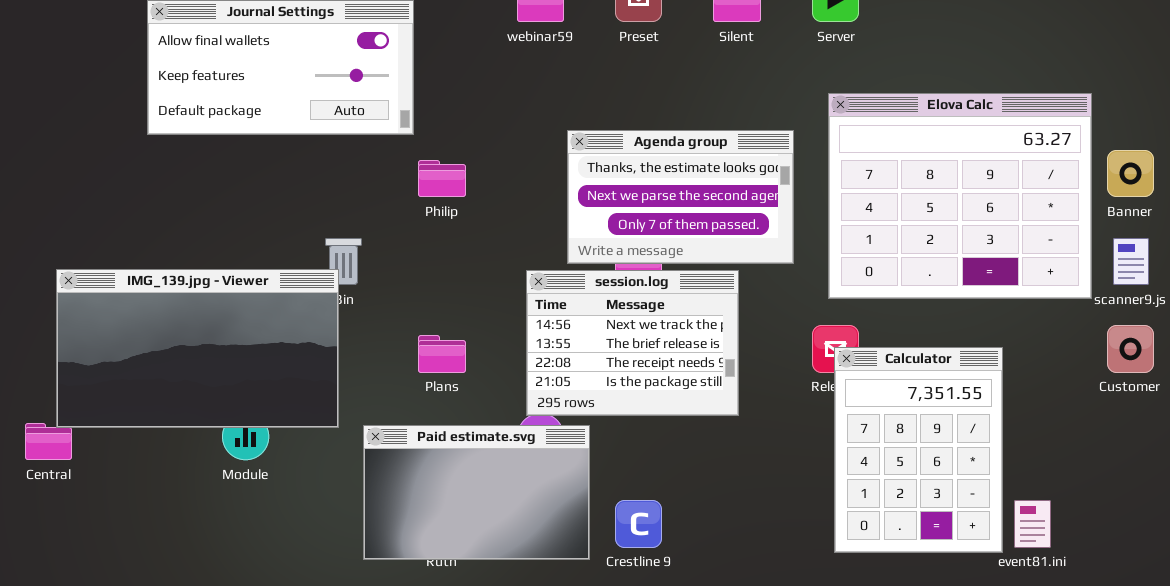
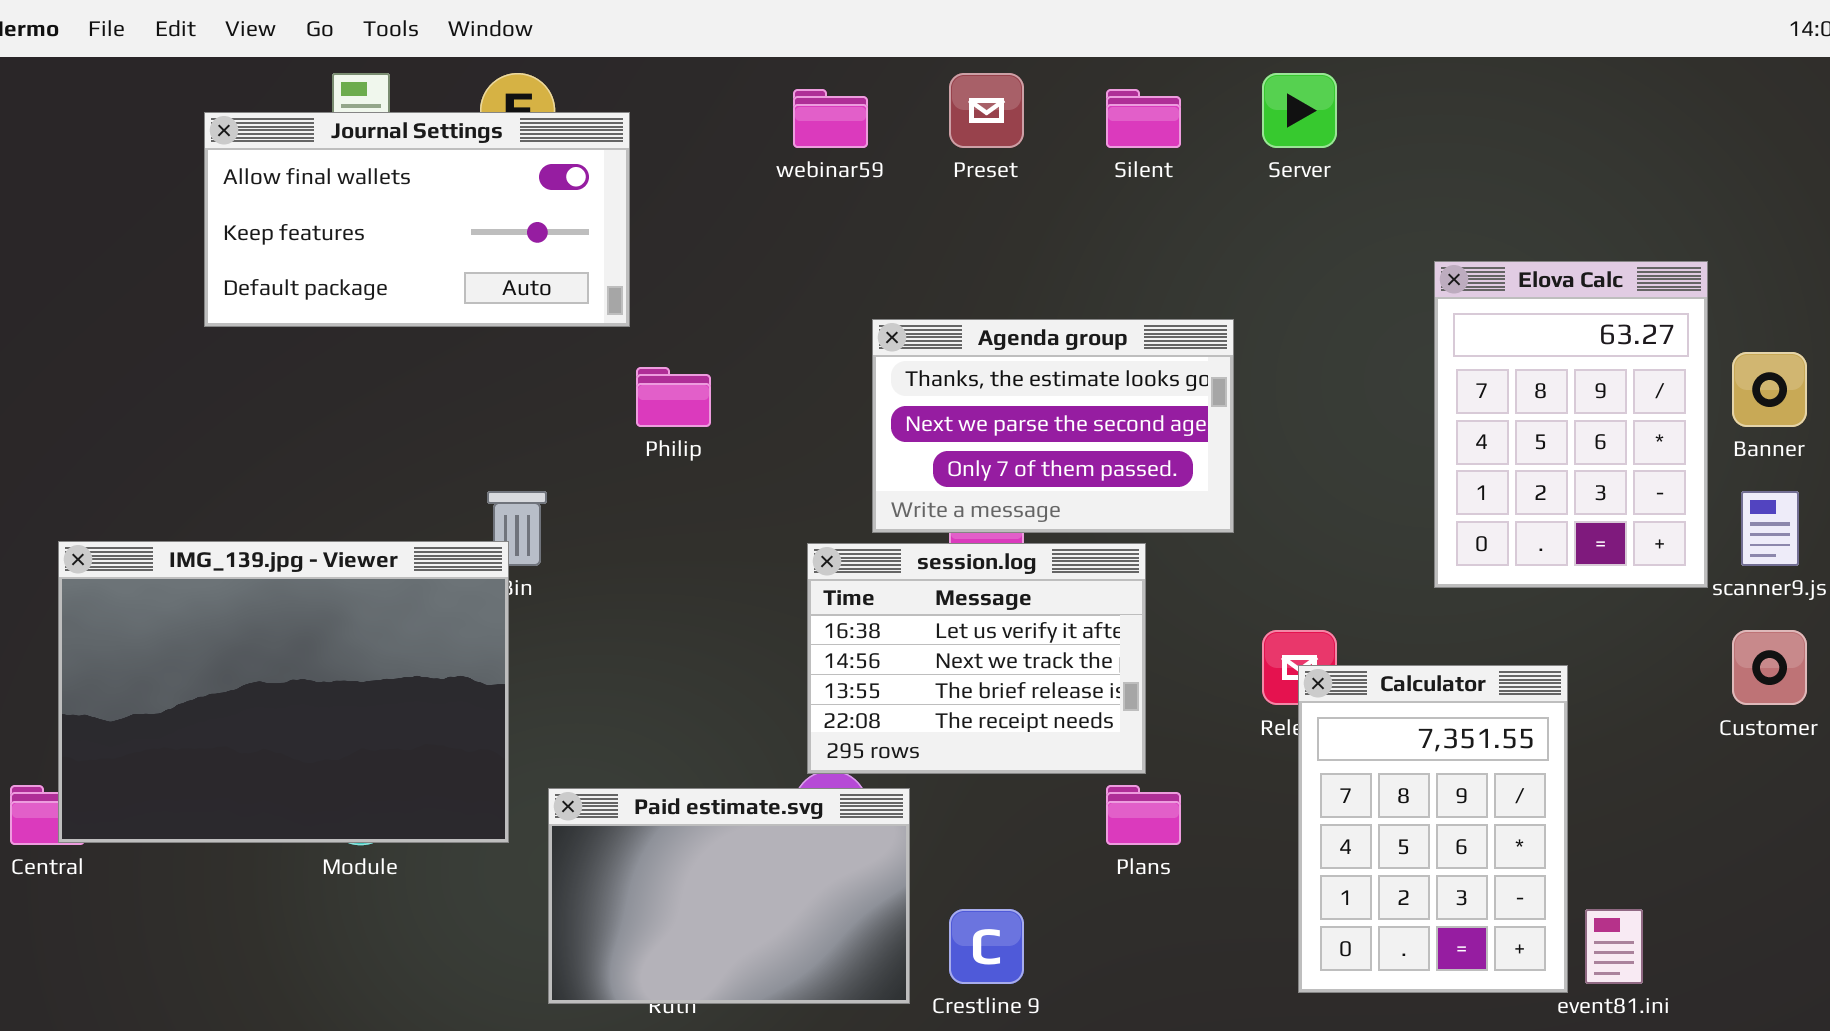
Elova Calc: [828,93,1092,299] -> [1434,261,1708,588], resized
IMG_139.jpg - Viewer: [56,269,339,428] -> [58,541,509,843], resized
session.log: [526,270,739,416] -> [807,543,1146,774], scrolled up 1 row
Plans: [418,335,466,373] -> [1106,785,1181,845], moved

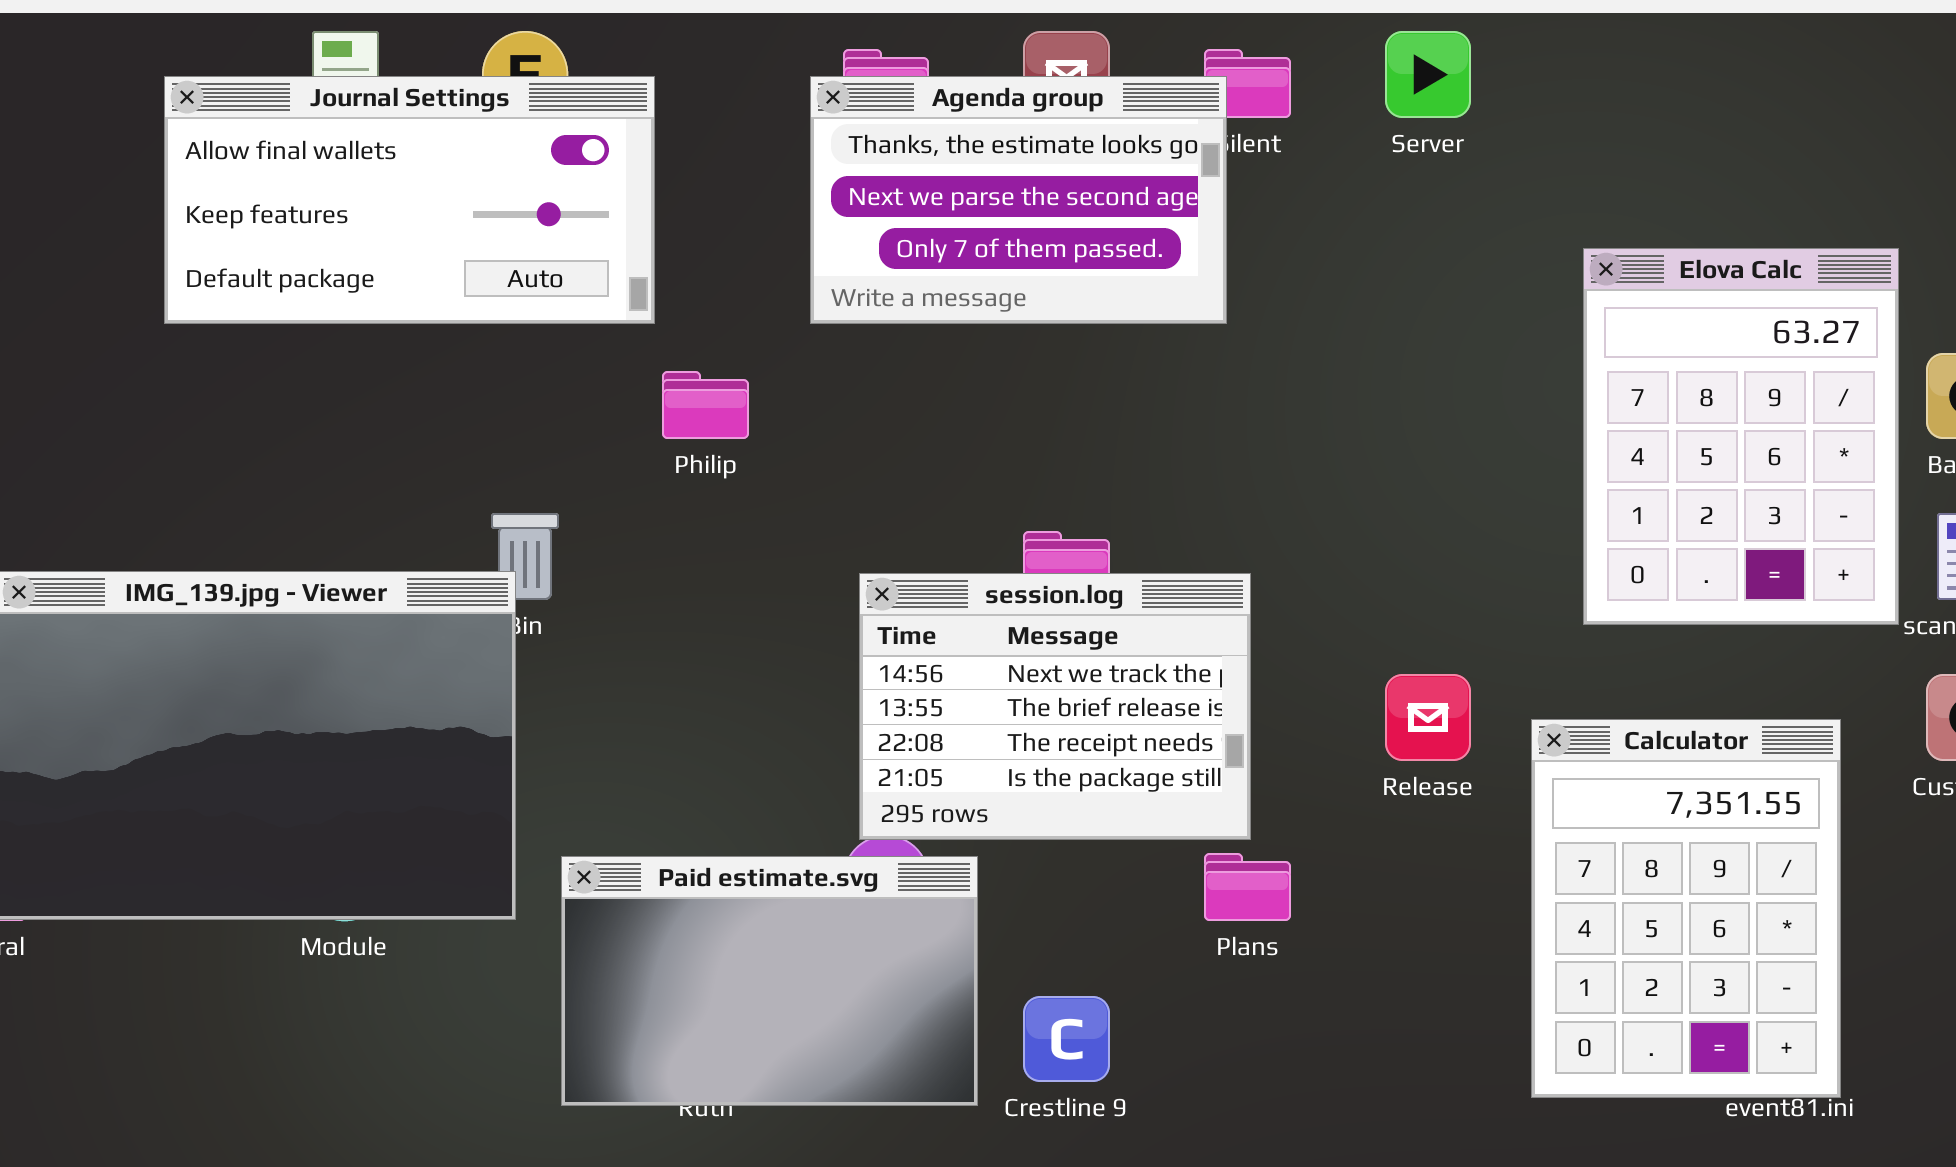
Agenda group: [872,319,1234,533] -> [810,76,1227,324], moved
session.log: [807,543,1146,774] -> [859,573,1251,840], scrolled down 1 row
Calculator: [1298,665,1568,993] -> [1531,719,1841,1098], moved

